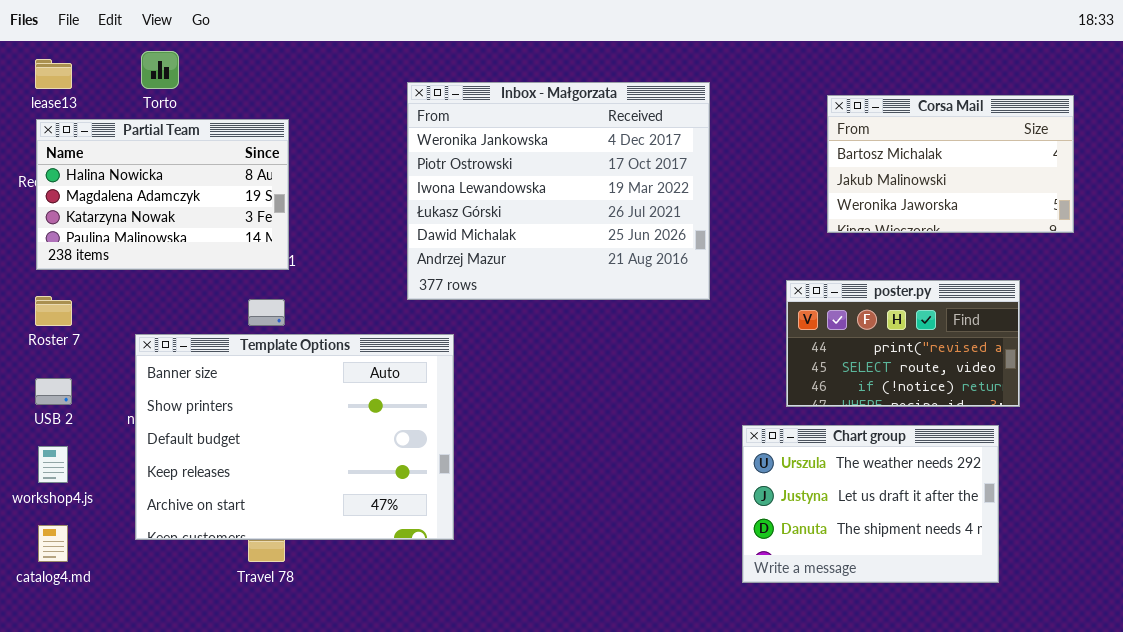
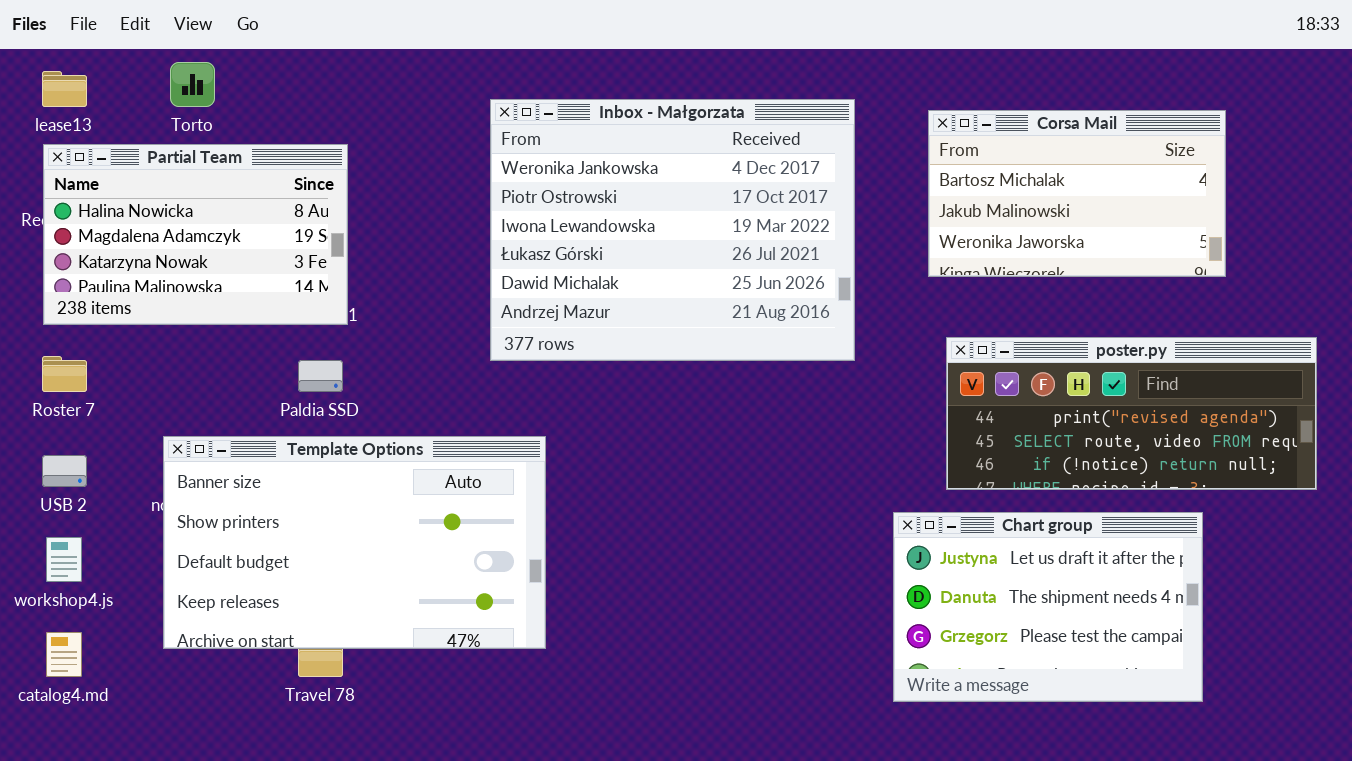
Corsa Mail: [827,95,1074,233] -> [928,110,1226,277], moved
poster.py: [786,280,1020,407] -> [946,337,1317,490], resized
Template Options: [135,334,454,540] -> [163,436,546,649], resized
Chart group: [742,425,999,583] -> [893,512,1203,702], scrolled down 1 row

